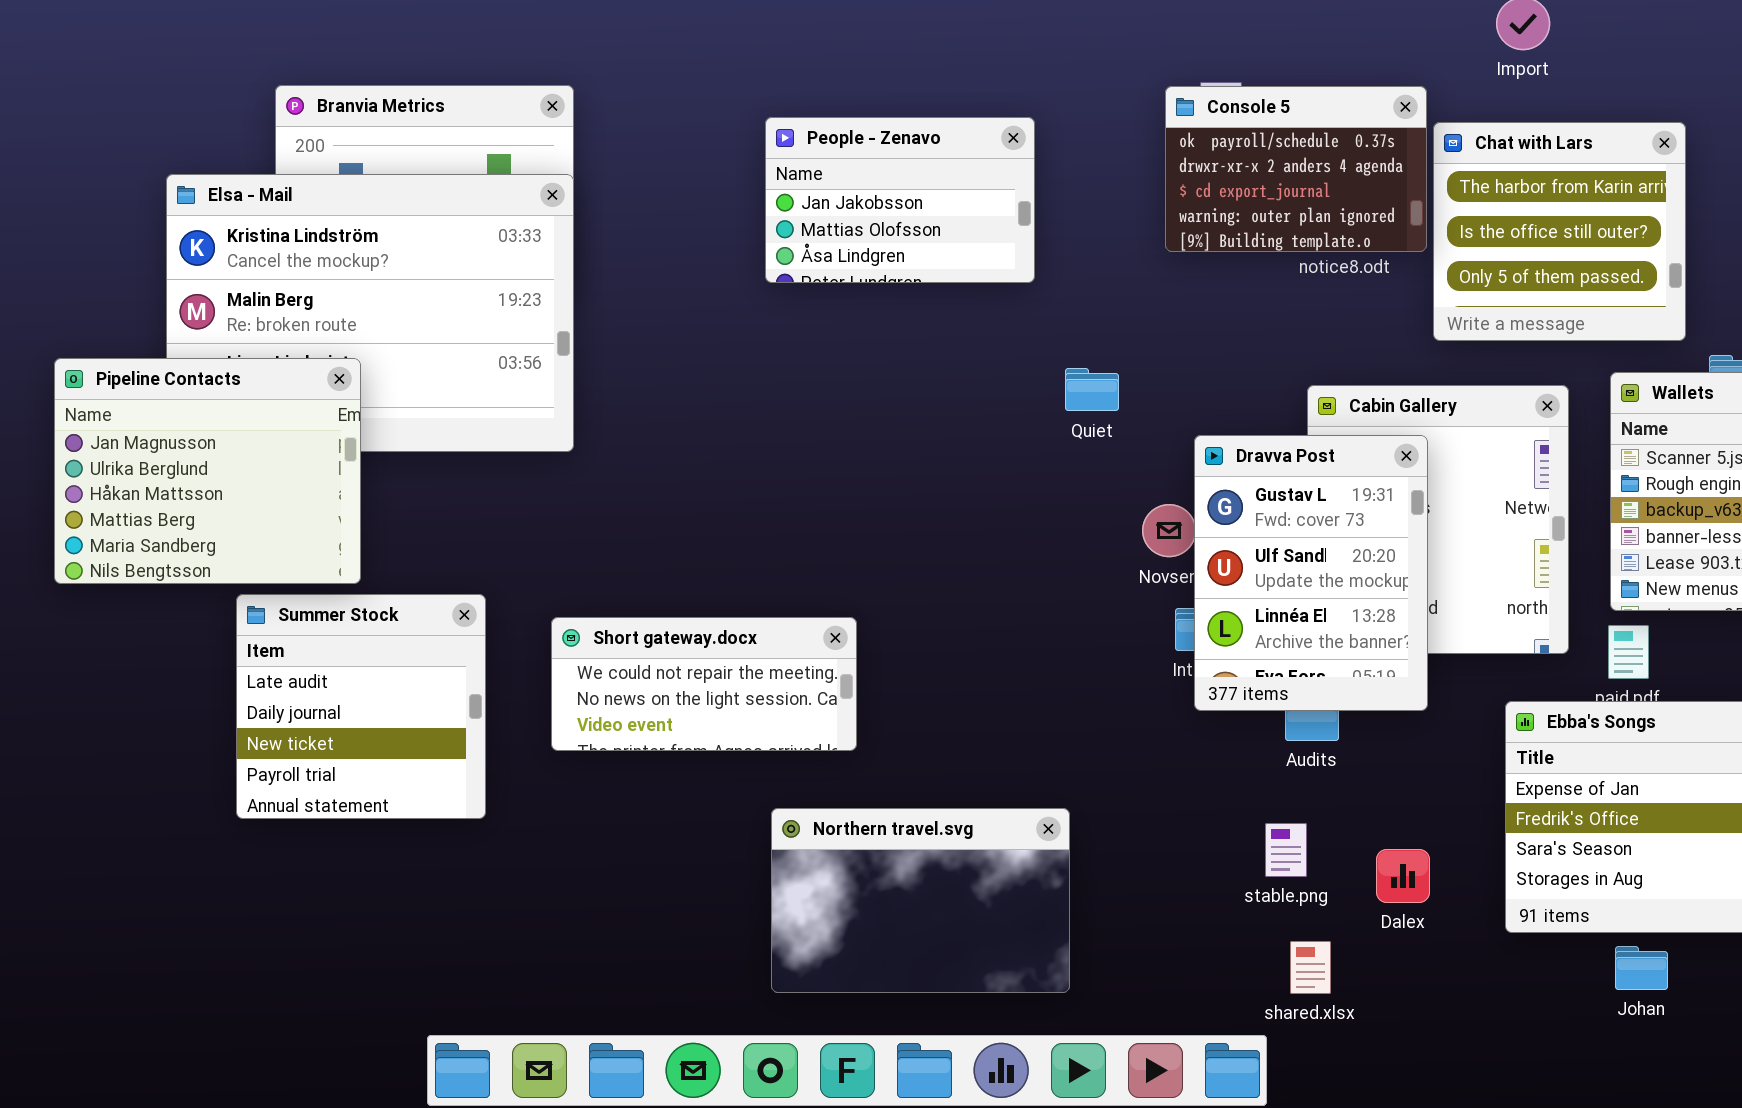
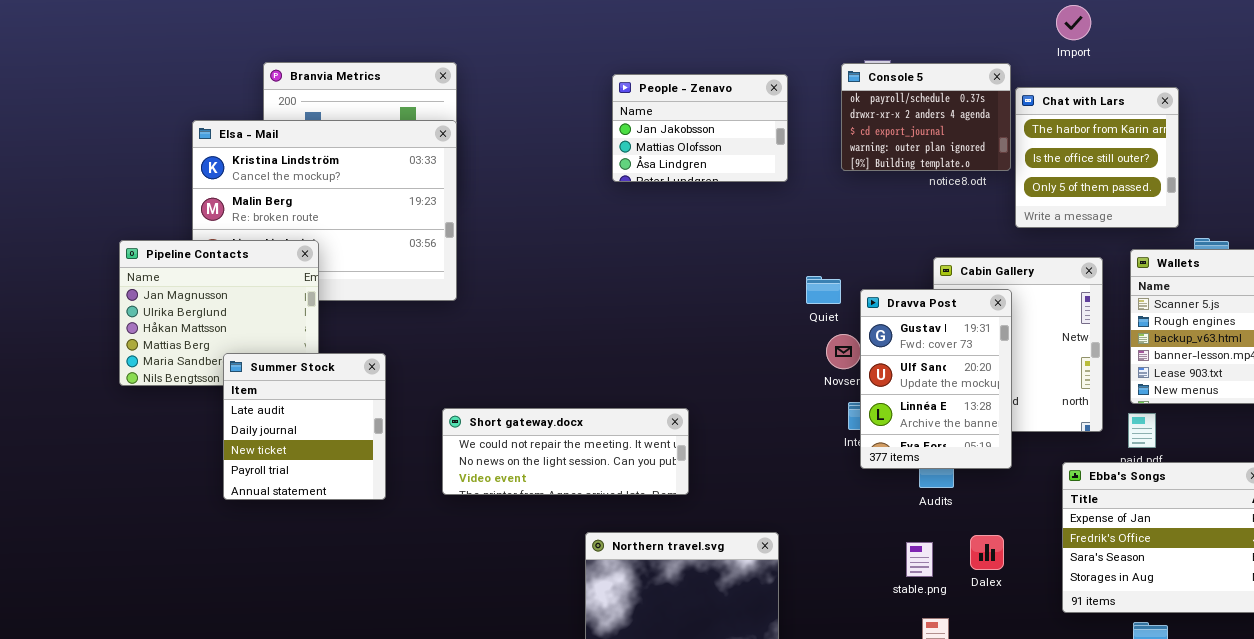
People - Zenavo: [765,117,1035,283] -> [612,74,788,182], moved
Quiet: [1065,368,1119,411] -> [806,276,841,304], moved
Summer Stock: [236,594,486,819] -> [223,353,386,500], moved
Short gateway.docx: [551,617,857,751] -> [442,408,689,495], resized
Dalex: [1376,849,1430,903] -> [970,535,1004,570], moved

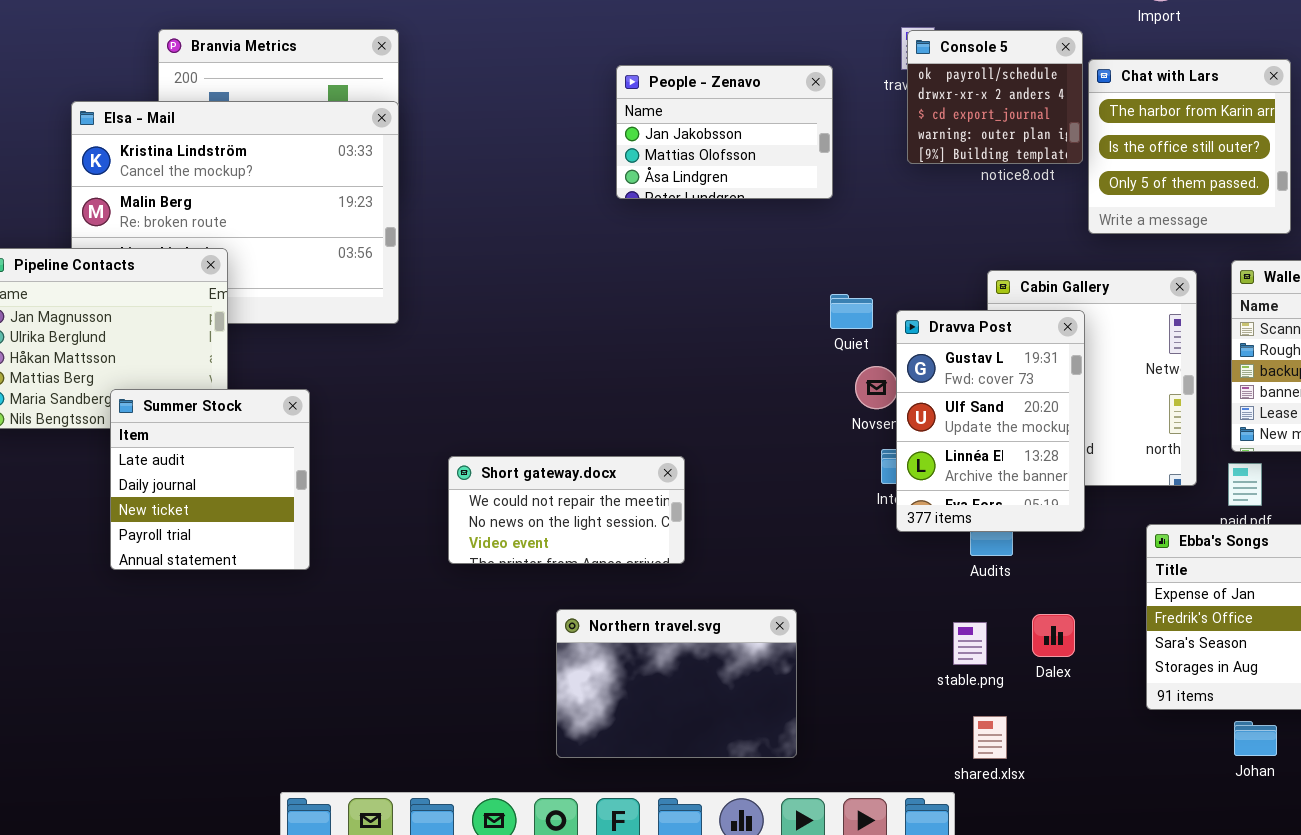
Console 5: [841,63,1011,171] -> [907,30,1083,164], resized
People - Zenavo: [612,74,788,182] -> [616,65,833,199], moved
Short gateway.docx: [442,408,689,495] -> [448,456,685,564], resized

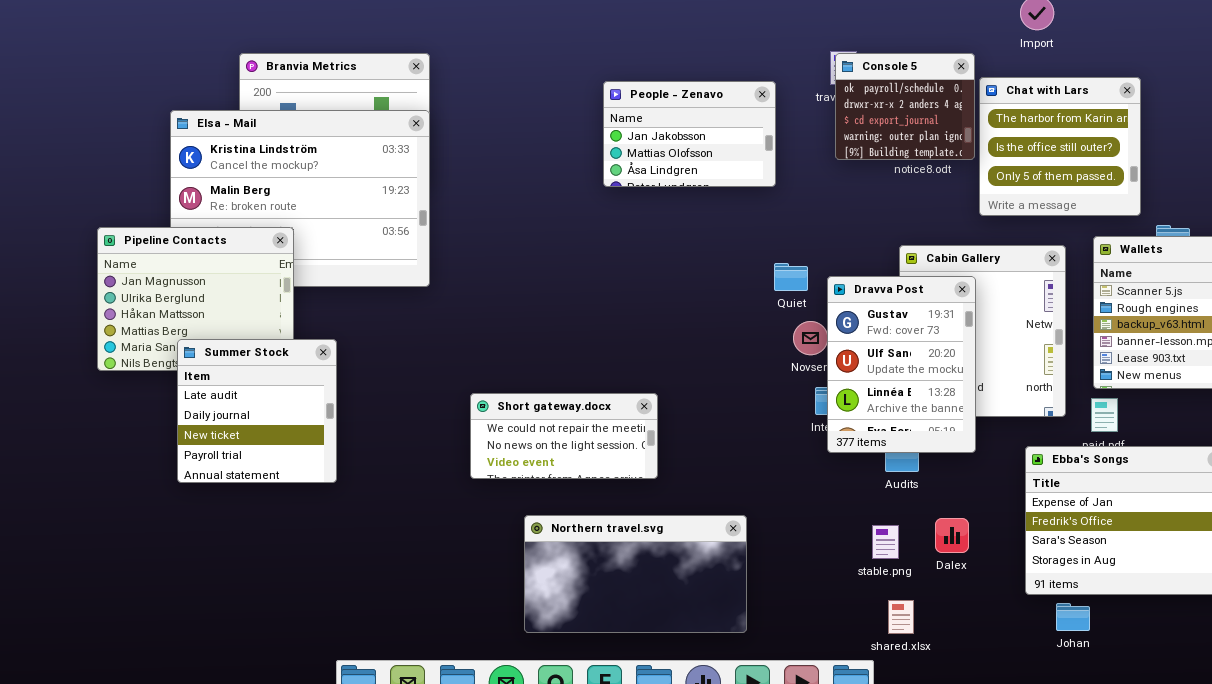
Summer Stock: [110,389,310,570] -> [177,339,337,483], moved
Northern travel.svg: [556,609,797,758] -> [524,515,747,633], resized
Johan: [1234,721,1277,756] -> [1056,603,1090,631], moved

